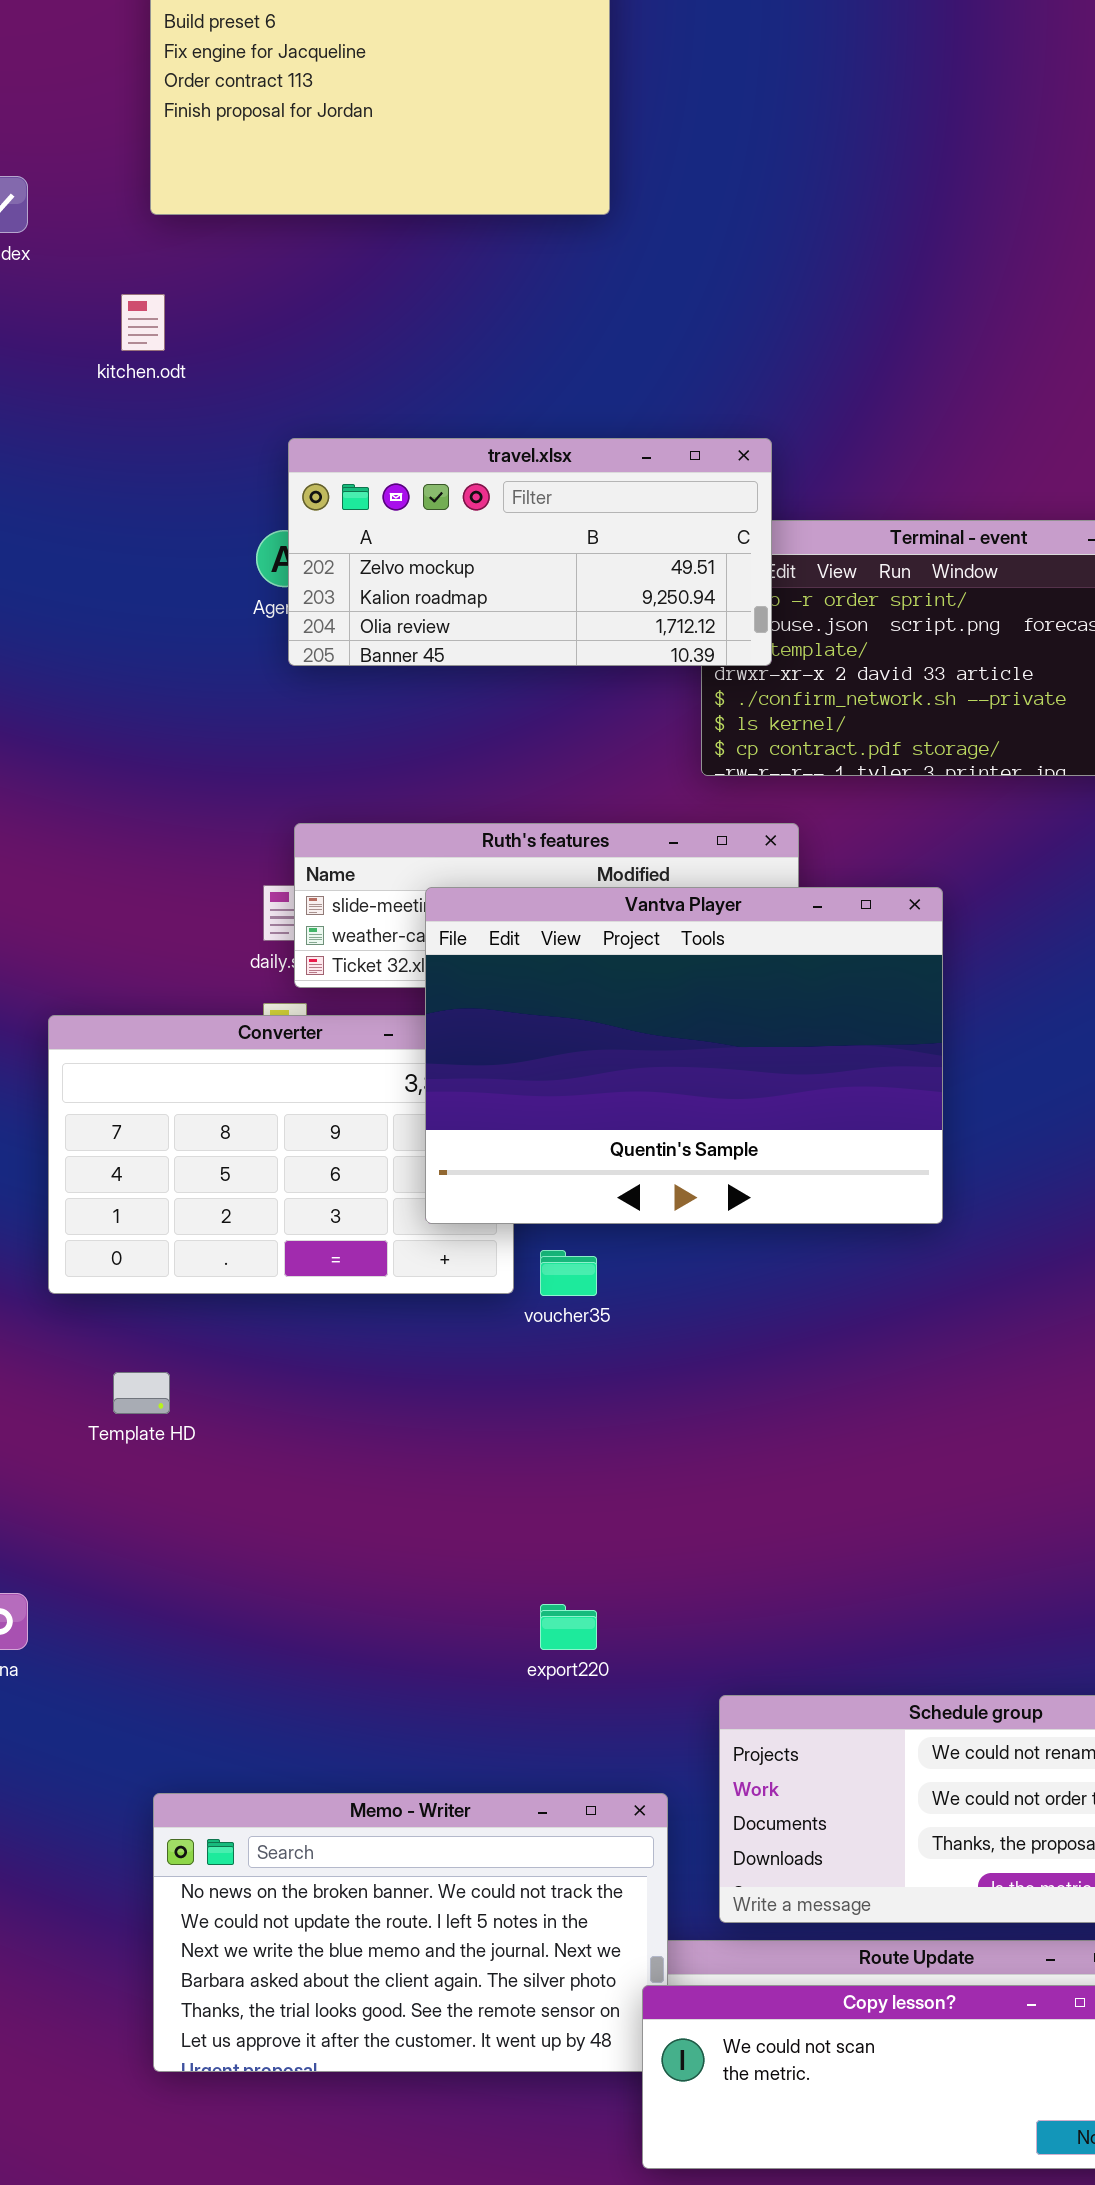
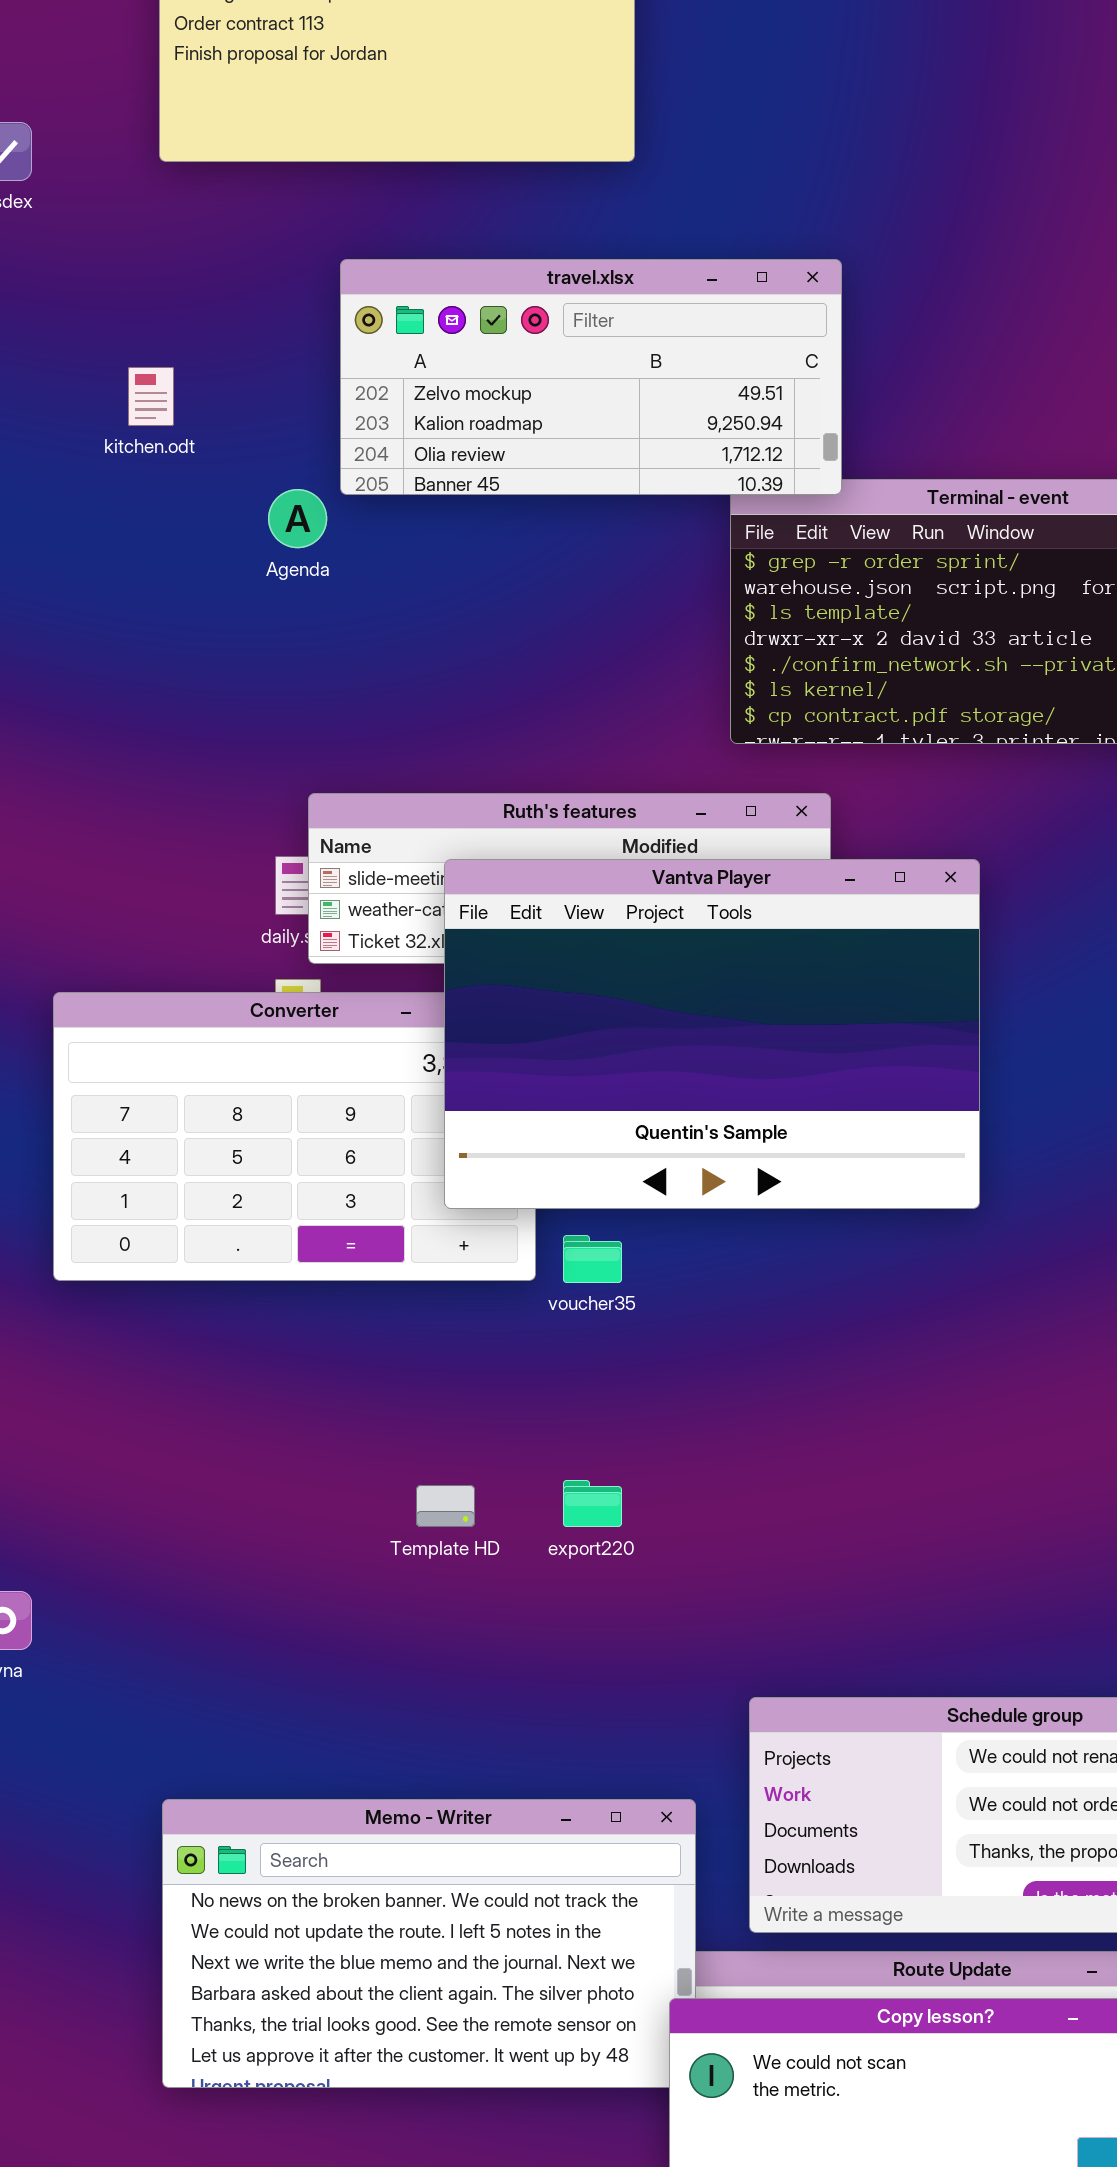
kitchen.odt: [121,294,165,351] -> [128,367,174,426], moved
travel.xlsx: [288,438,772,666] -> [340,259,842,495], moved
Template HD: [113,1372,170,1414] -> [416,1485,475,1527], moved
export220: [540,1604,597,1650] -> [563,1480,622,1527], moved

